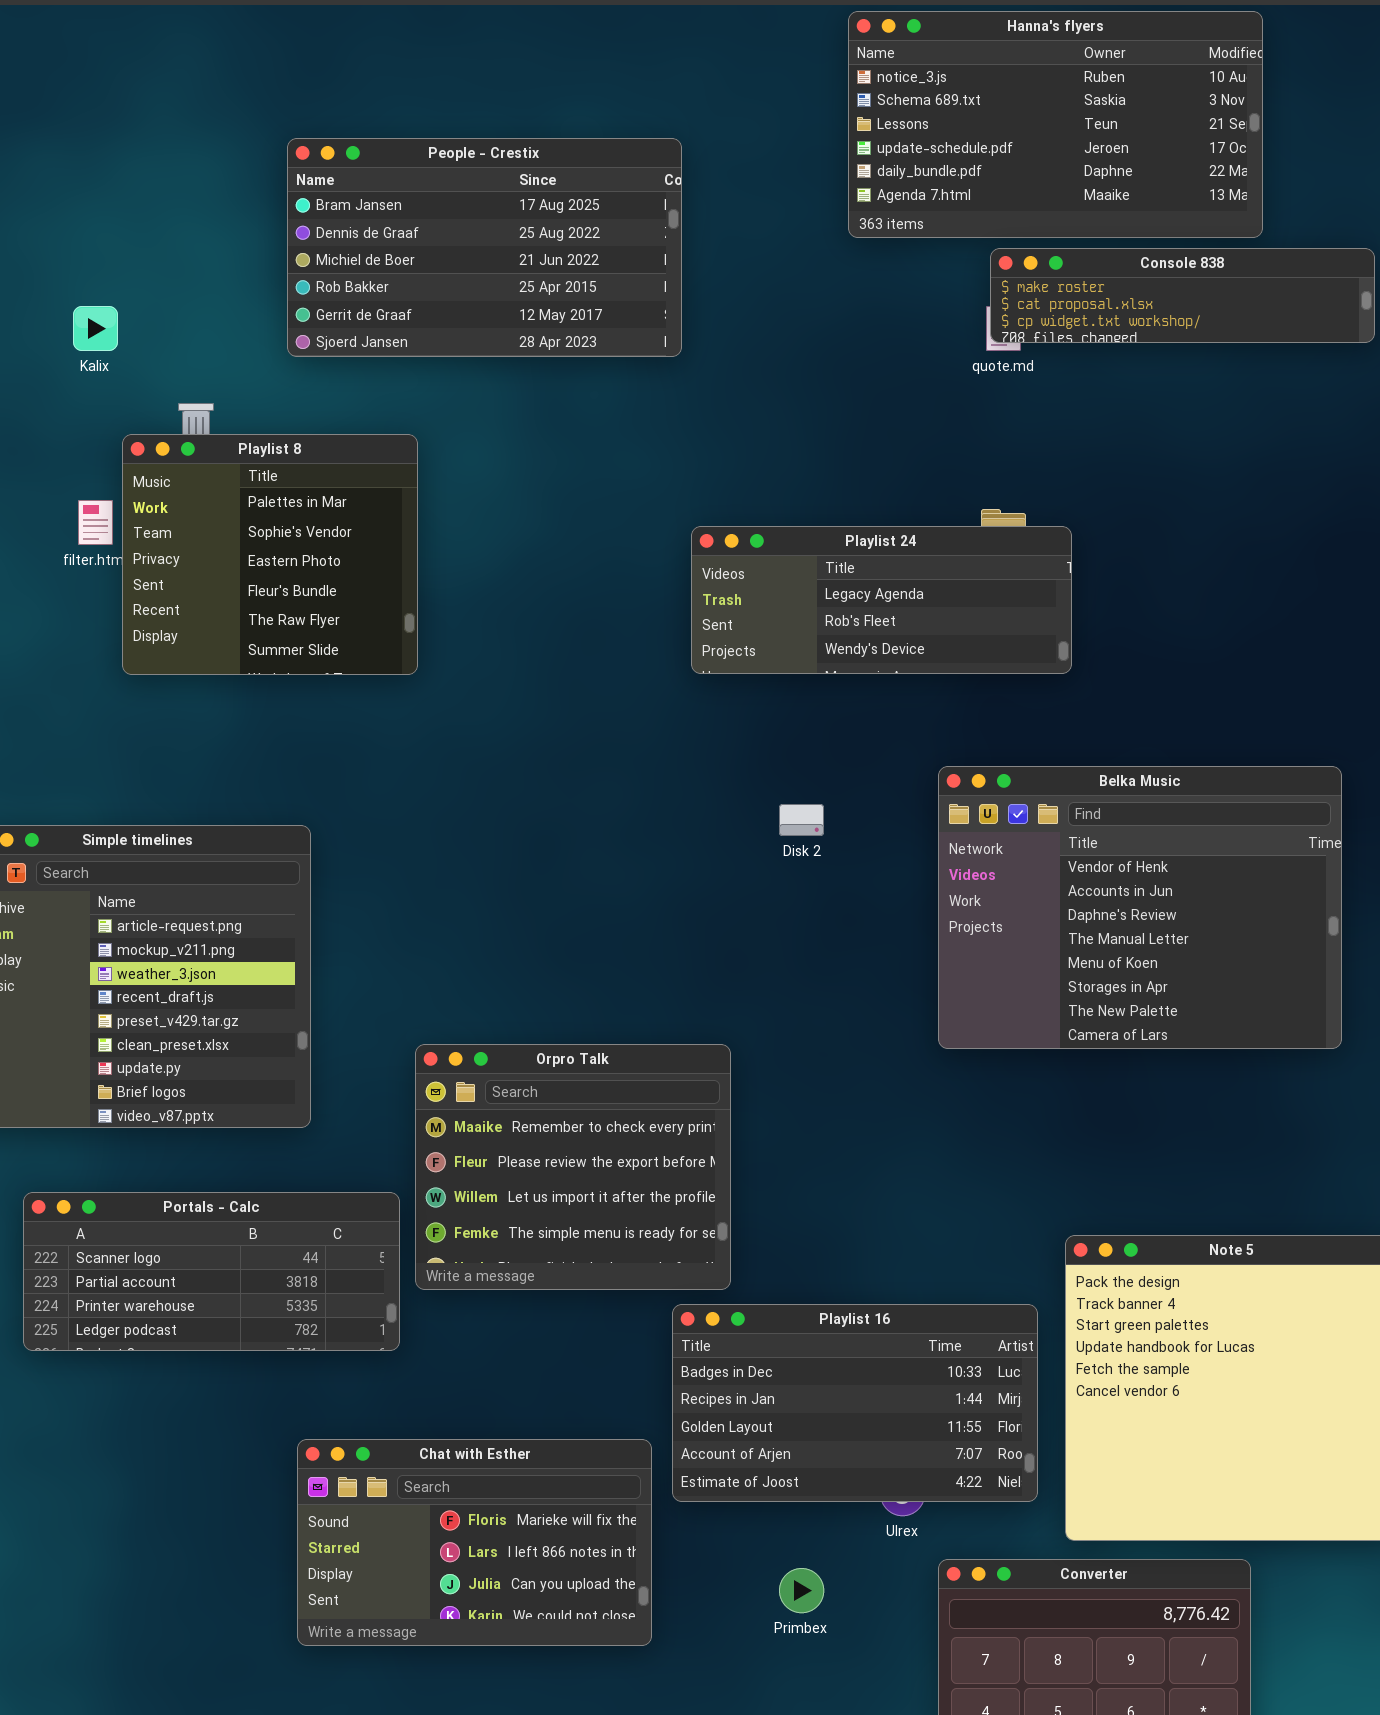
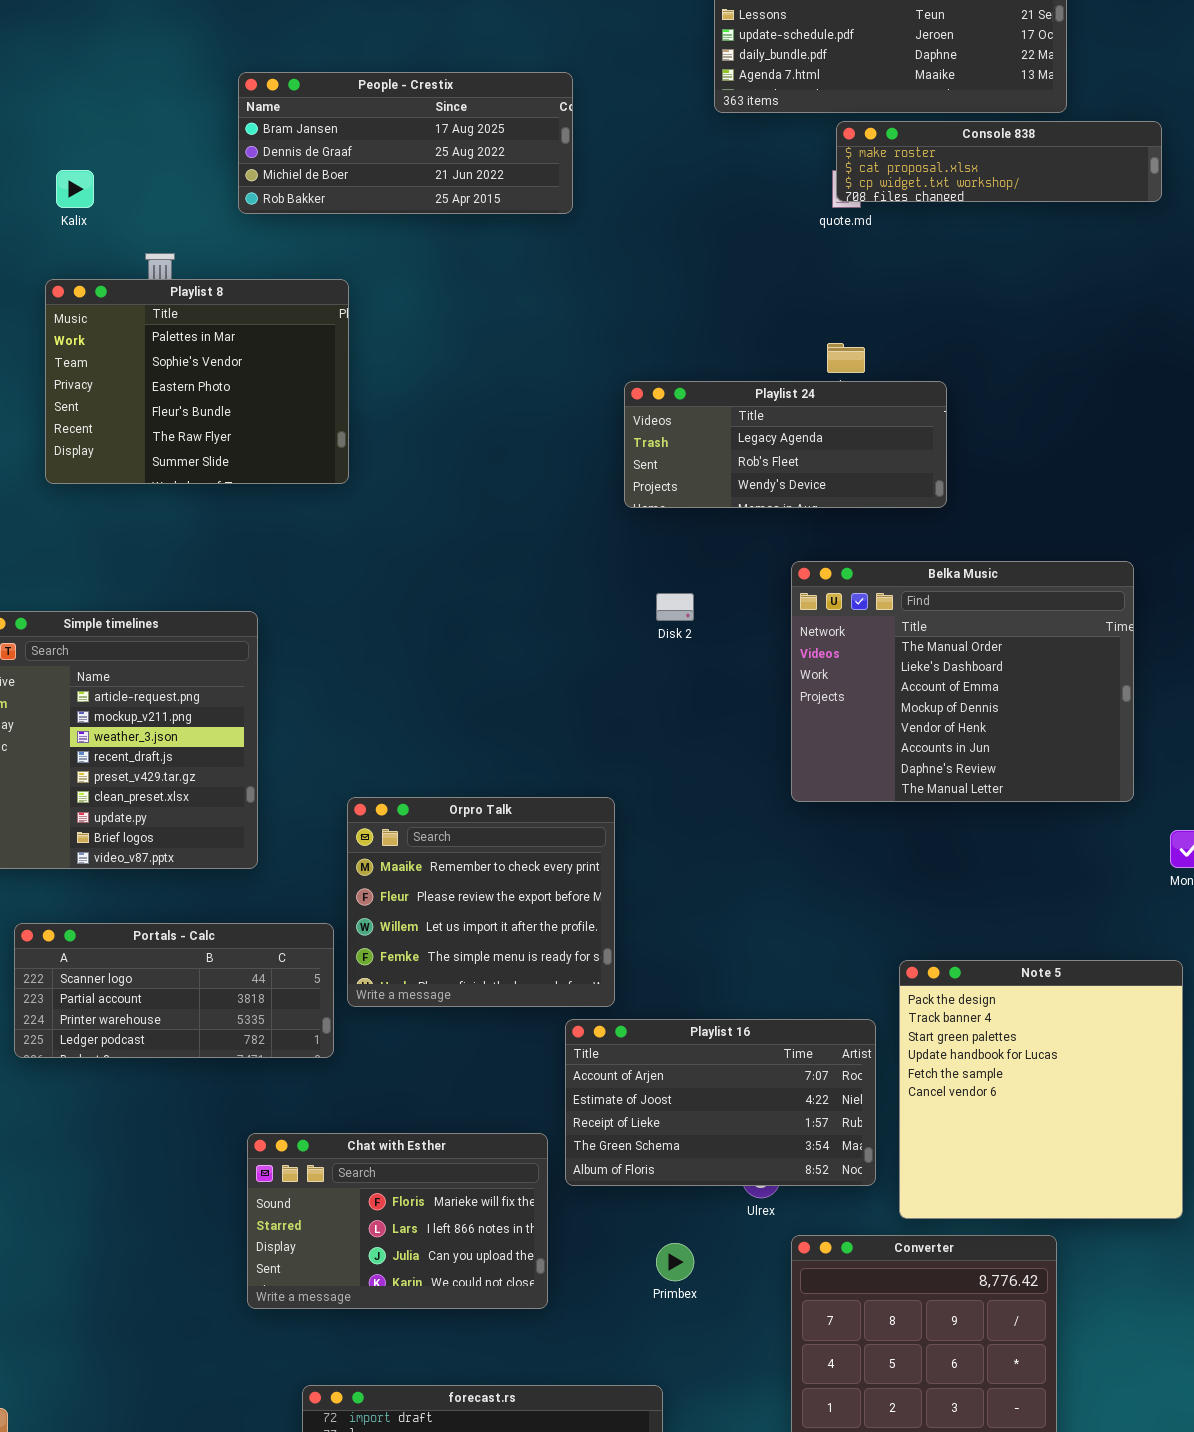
People - Crestix: [287,138,682,357] -> [238,72,573,214], resized
Playlist 8: [122,434,418,675] -> [45,279,349,484], resized
Playlist 24: [691,526,1072,674] -> [624,381,947,508], moved
Belka Music: [938,766,1342,1049] -> [791,561,1134,802], scrolled up 4 rows
Playlist 16: [672,1304,1038,1502] -> [565,1019,876,1186], scrolled down 3 rows

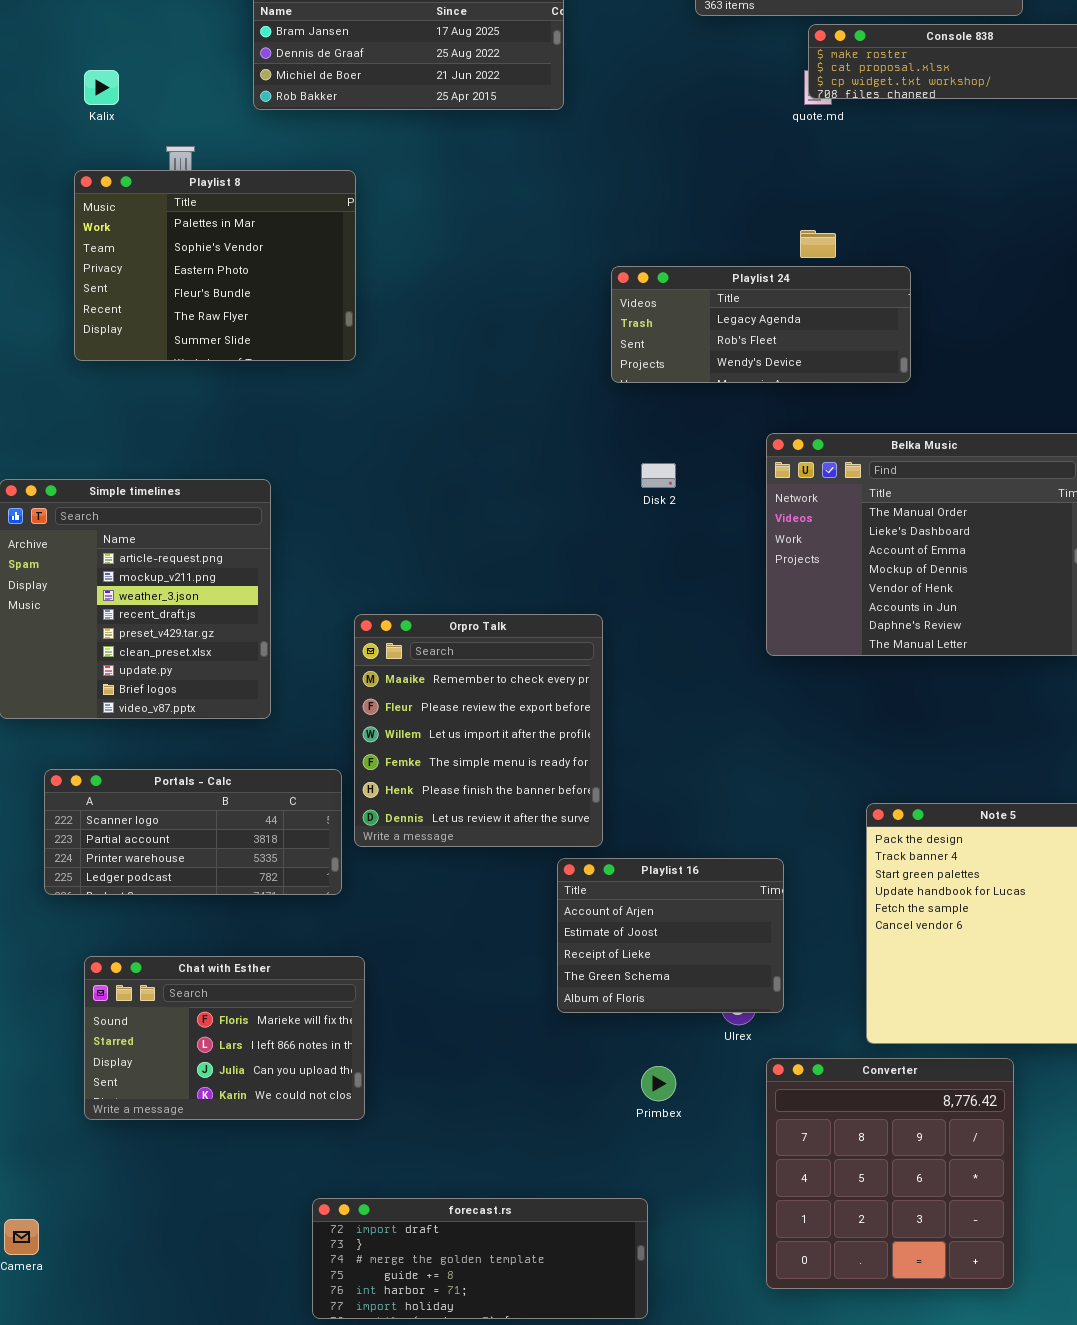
Orpro Talk: [347,797,615,1007] -> [354,614,603,847], resized
Playlist 16: [565,1019,876,1186] -> [557,858,784,1013], resized
Chat with Esther: [247,1133,548,1309] -> [84,956,365,1120], moved

